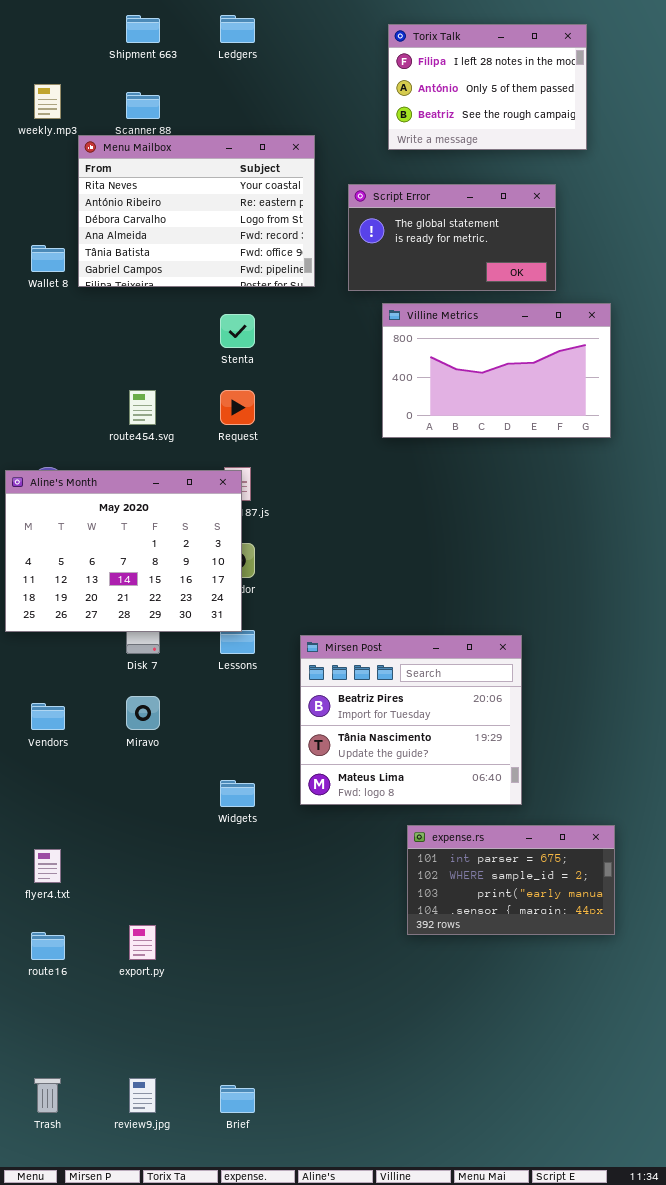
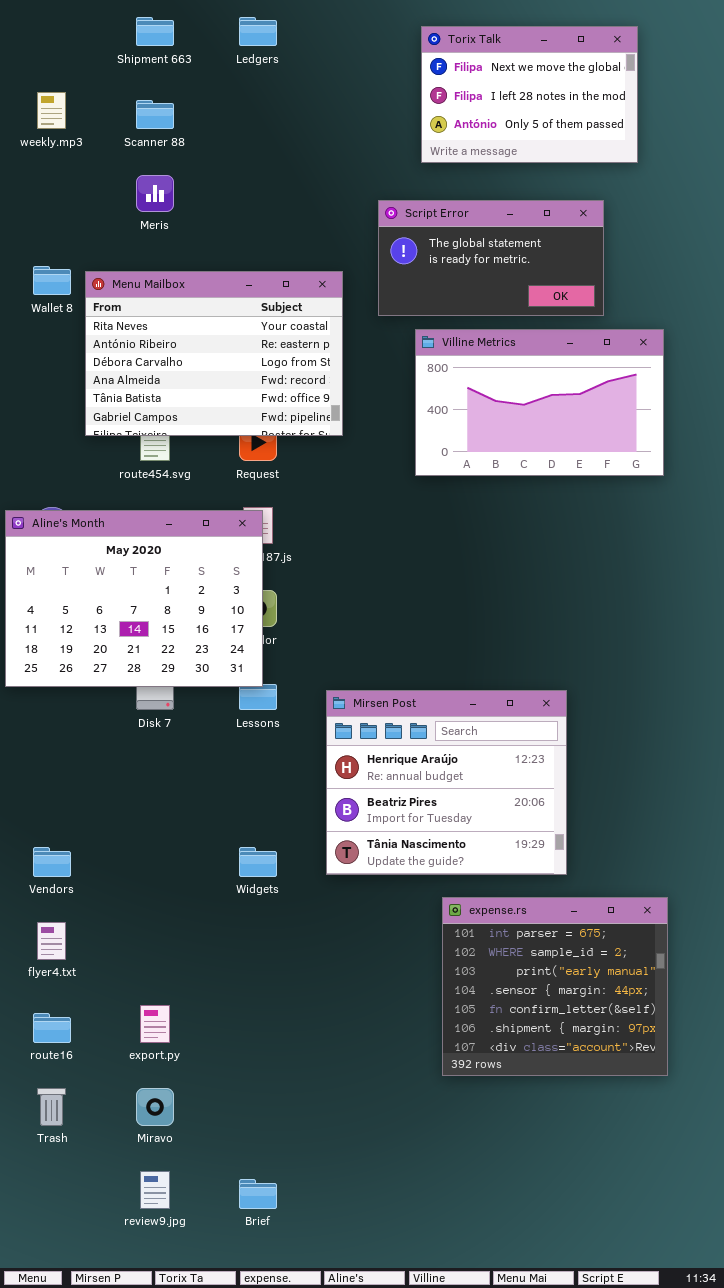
Torix Talk: [388,24,587,150] -> [421,26,638,163], scrolled up 1 row
Menu Mailbox: [78,135,315,287] -> [85,271,343,436], moved
Mirsen Post: [300,635,522,805] -> [326,690,567,875], scrolled up 1 row
Miravo: [126,696,160,730] -> [136,1088,174,1126], moved
Vendors: [31,703,65,730] -> [33,847,71,877], moved
expense.rs: [407,825,615,935] -> [442,897,668,1076], resized
Trash: [34,1078,61,1113] -> [37,1088,66,1126], moved

